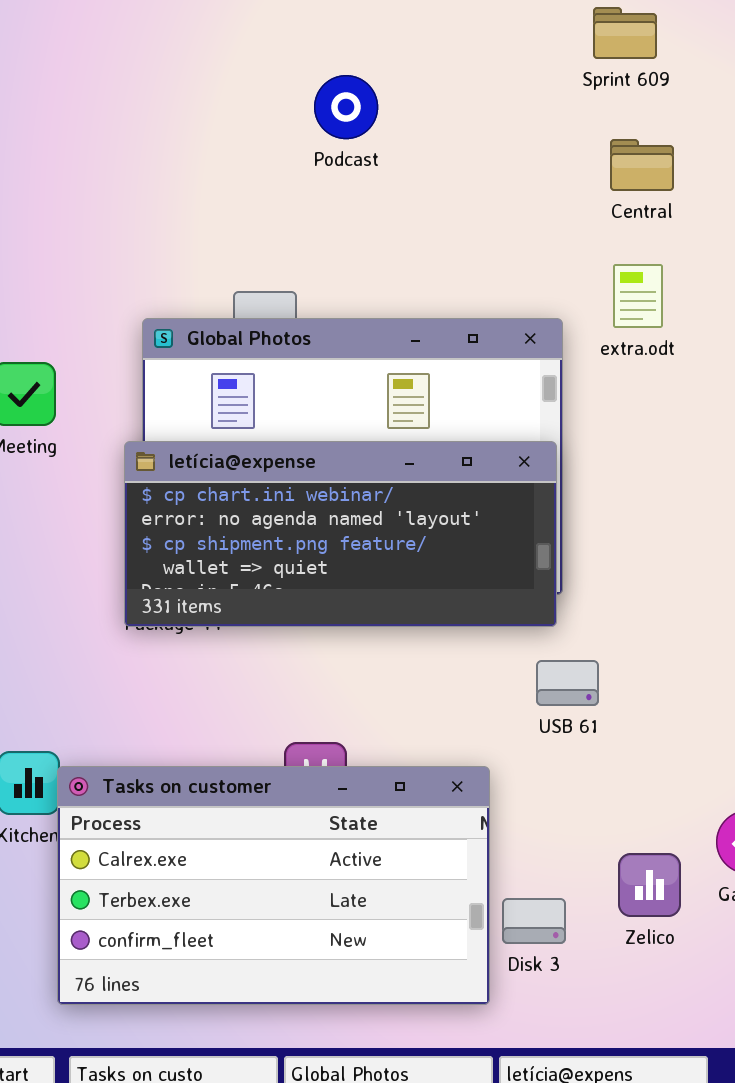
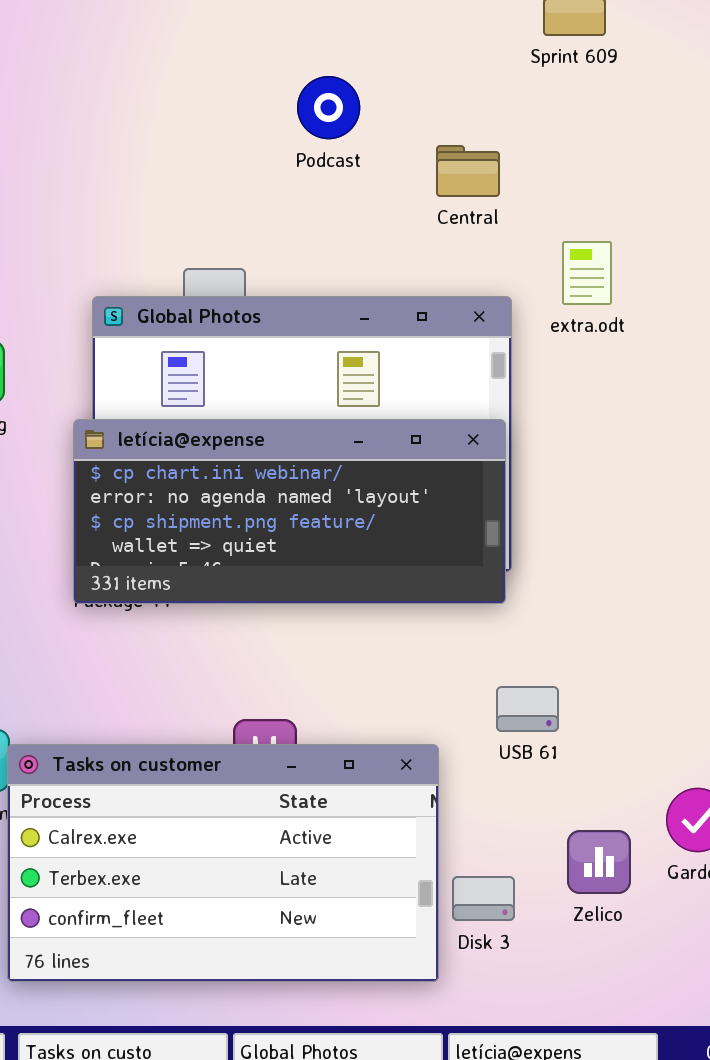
Podcast: [314,75,378,139] -> [297,76,360,139], moved
Central: [610,139,674,191] -> [436,145,500,197], moved
USB 61: [536,660,599,706] -> [496,686,559,732], moved

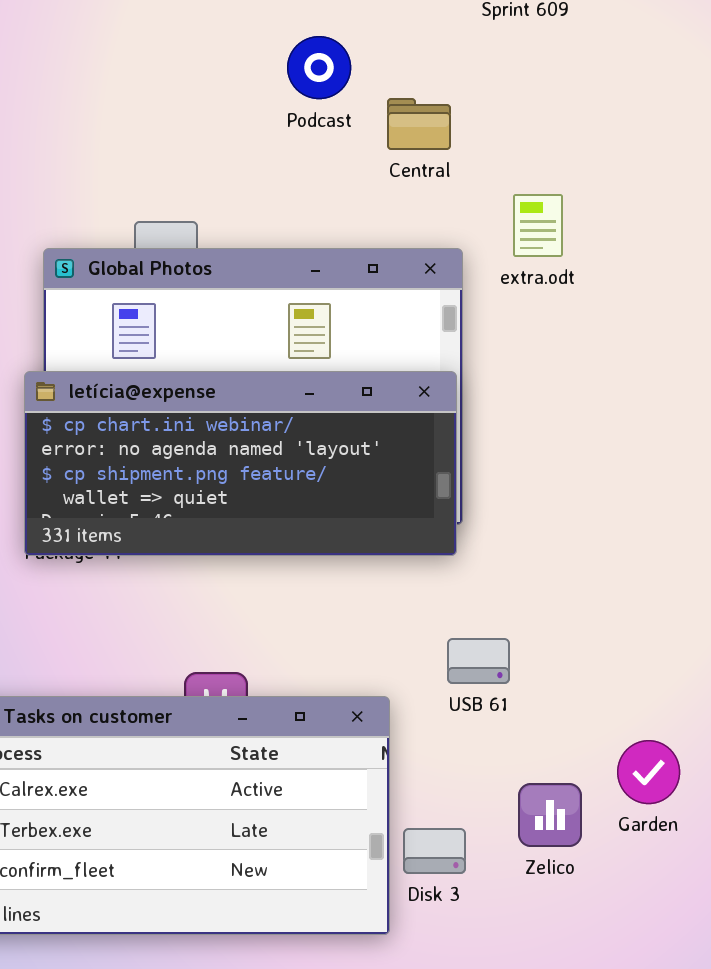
Podcast: [297,76,360,139] -> [287,36,351,99], moved

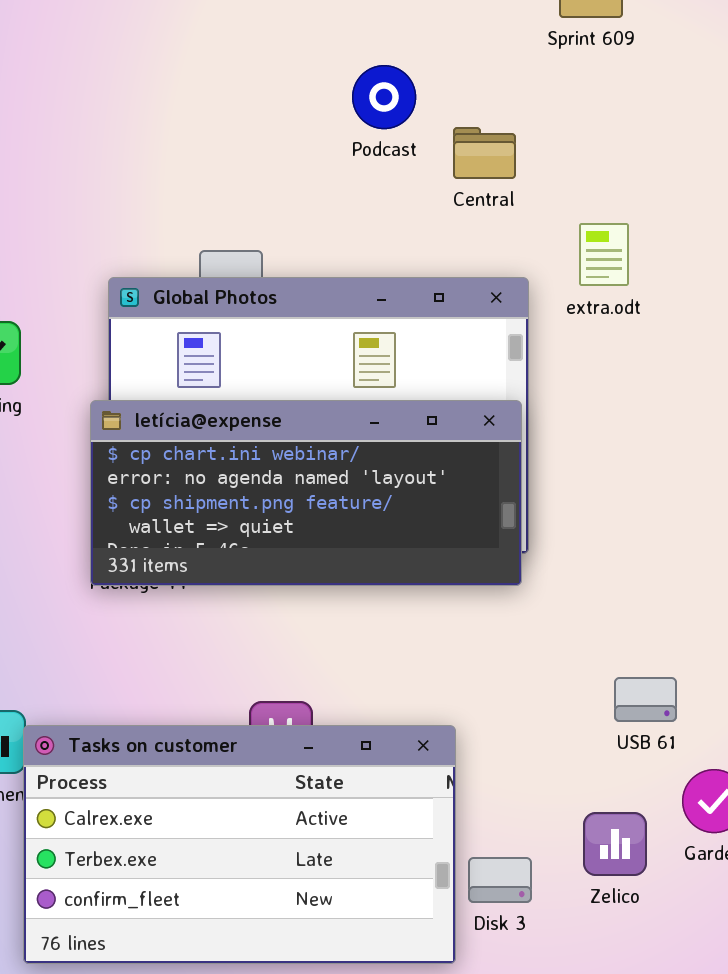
USB 61: [447,638,510,684] -> [614,677,677,722], moved

